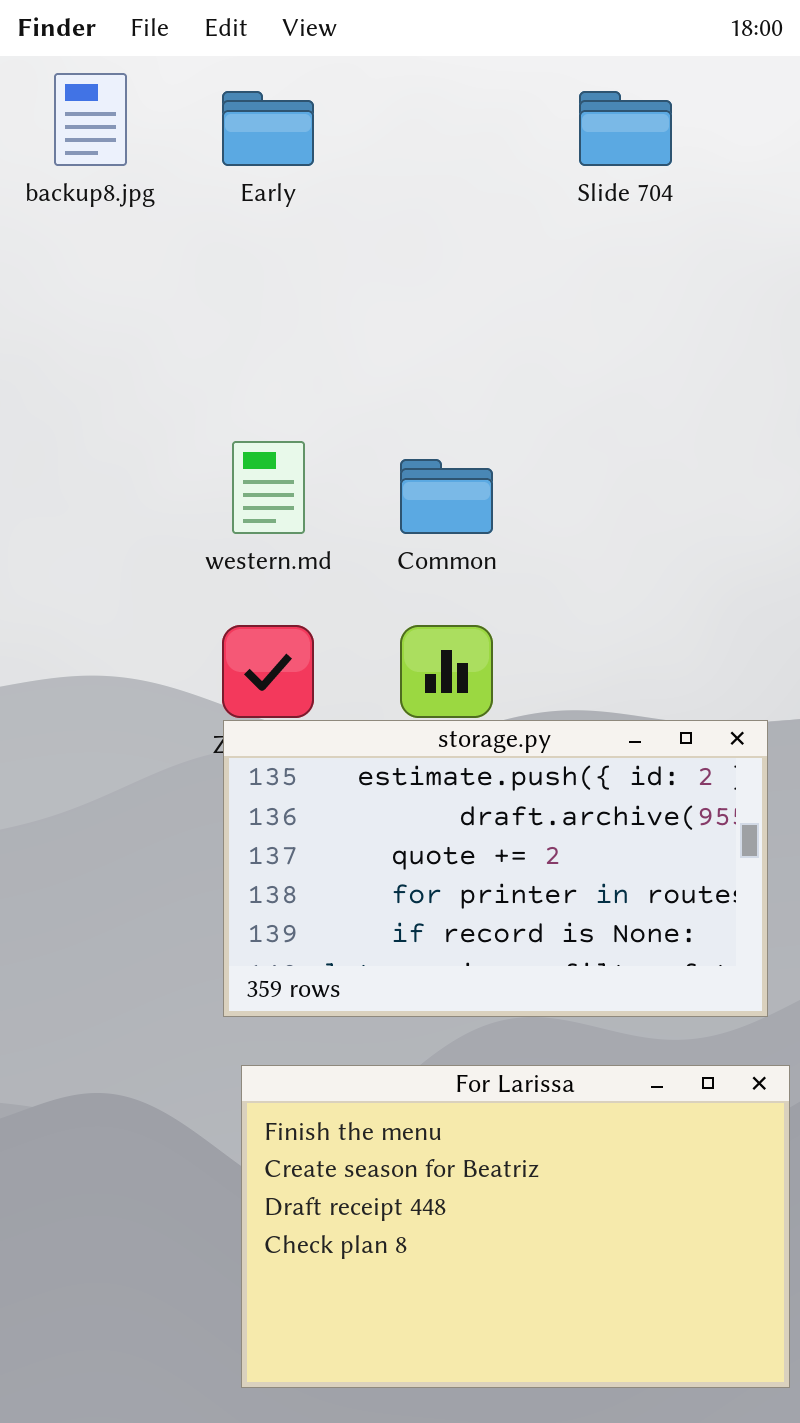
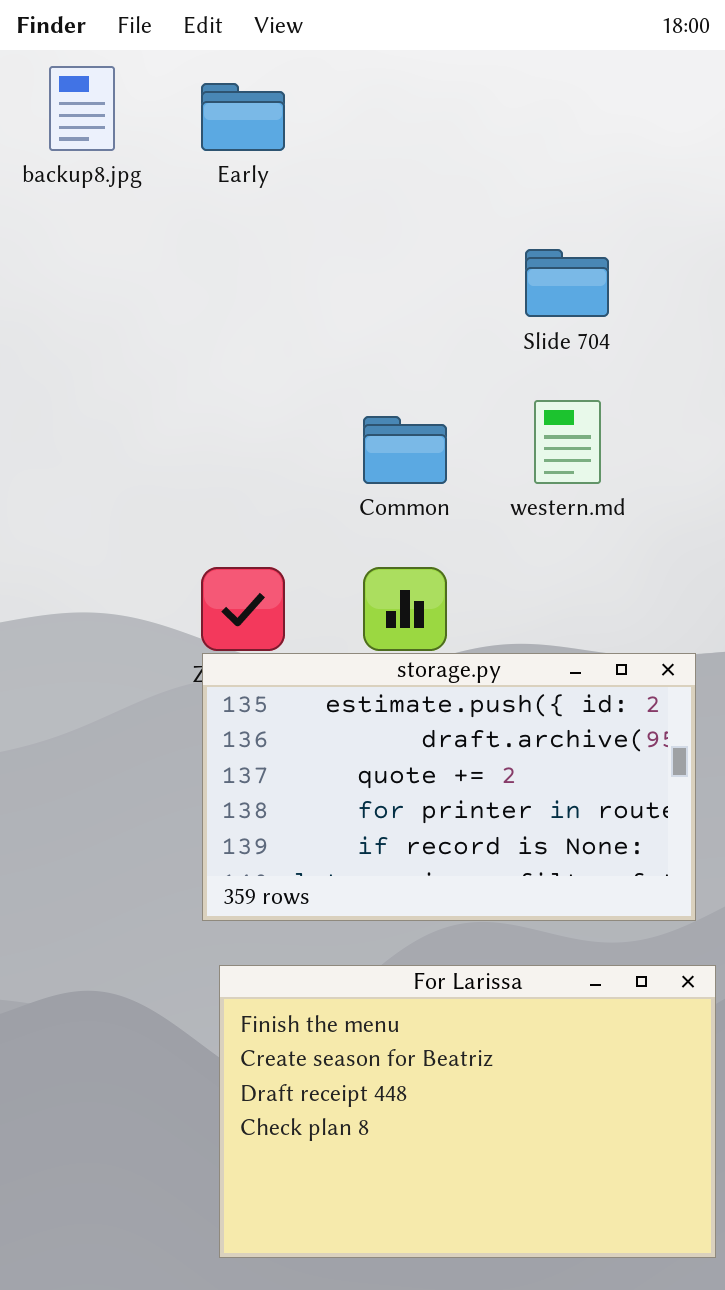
Slide 704: [579,91,672,166] -> [525,249,609,317], moved
western.md: [232,441,305,534] -> [534,400,601,484], moved

